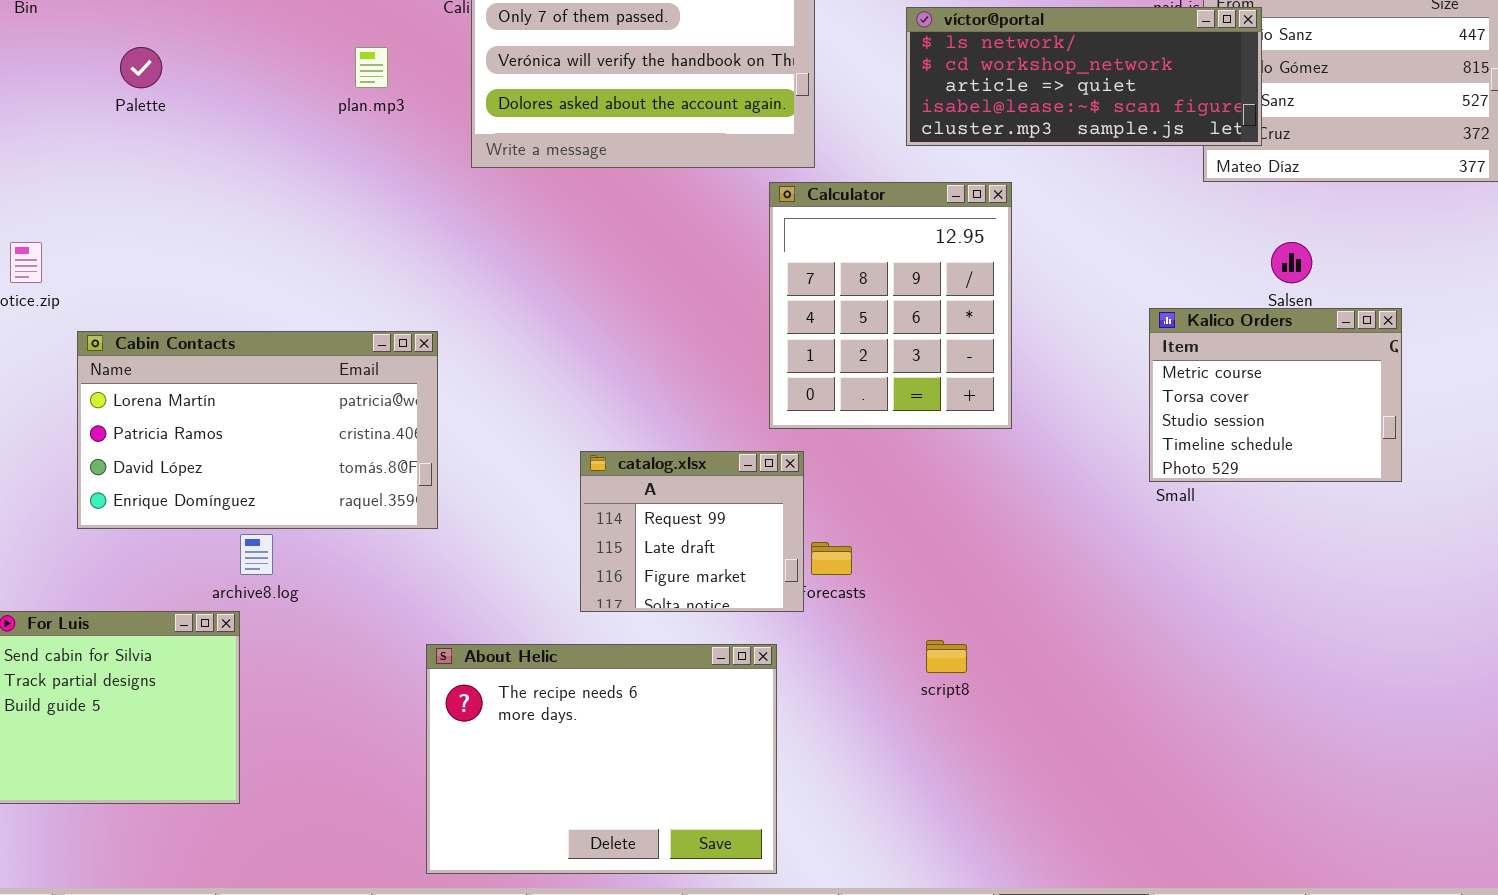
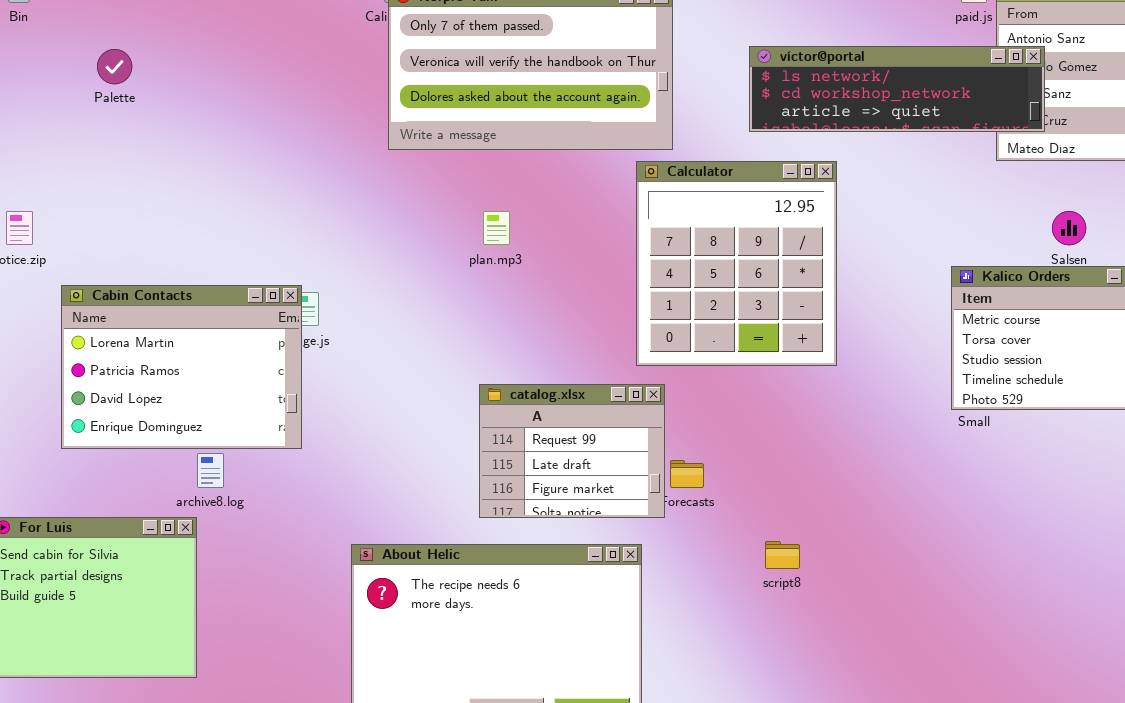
víctor@portal: [906,7,1262,146] -> [749,46,1045,132], resized
plan.mp3: [355,47,388,88] -> [483,211,510,245], moved
Cabin Contacts: [77,331,438,529] -> [61,285,302,449], resized

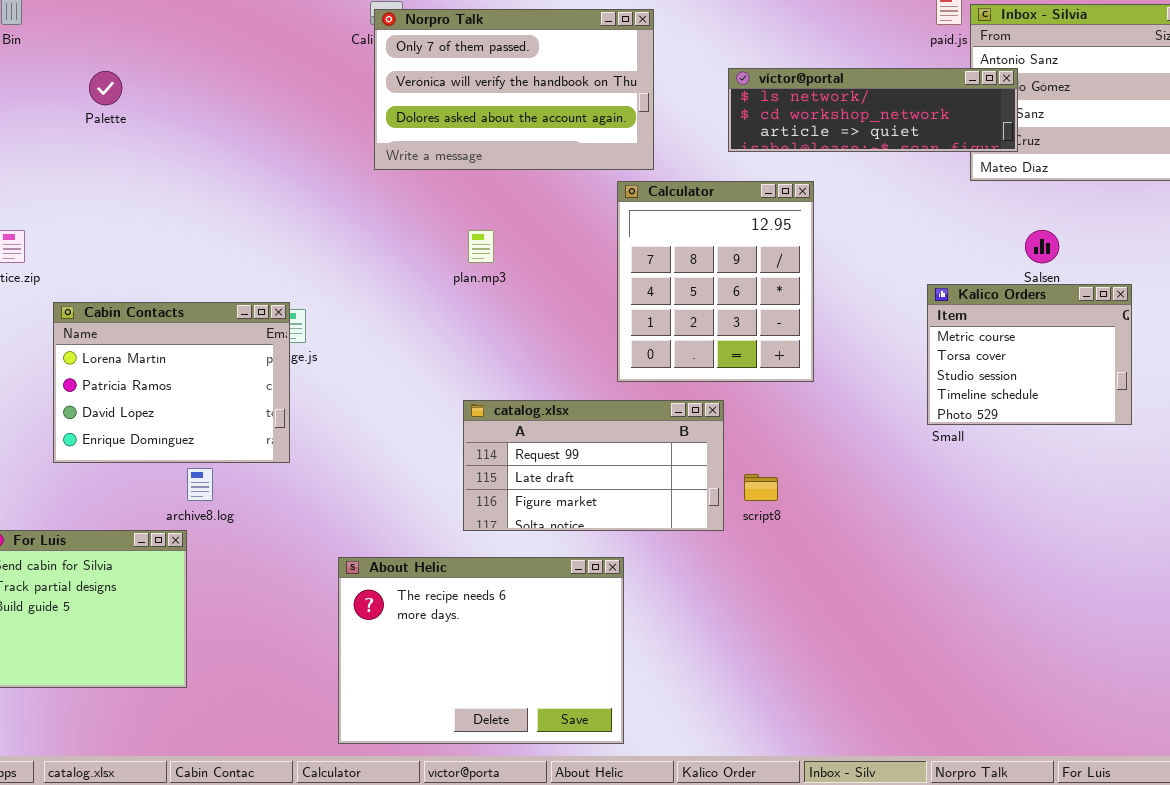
catalog.xlsx: [479,384,665,518] -> [463,400,724,531], resized
script8: [765,541,800,569] -> [744,474,778,501], moved

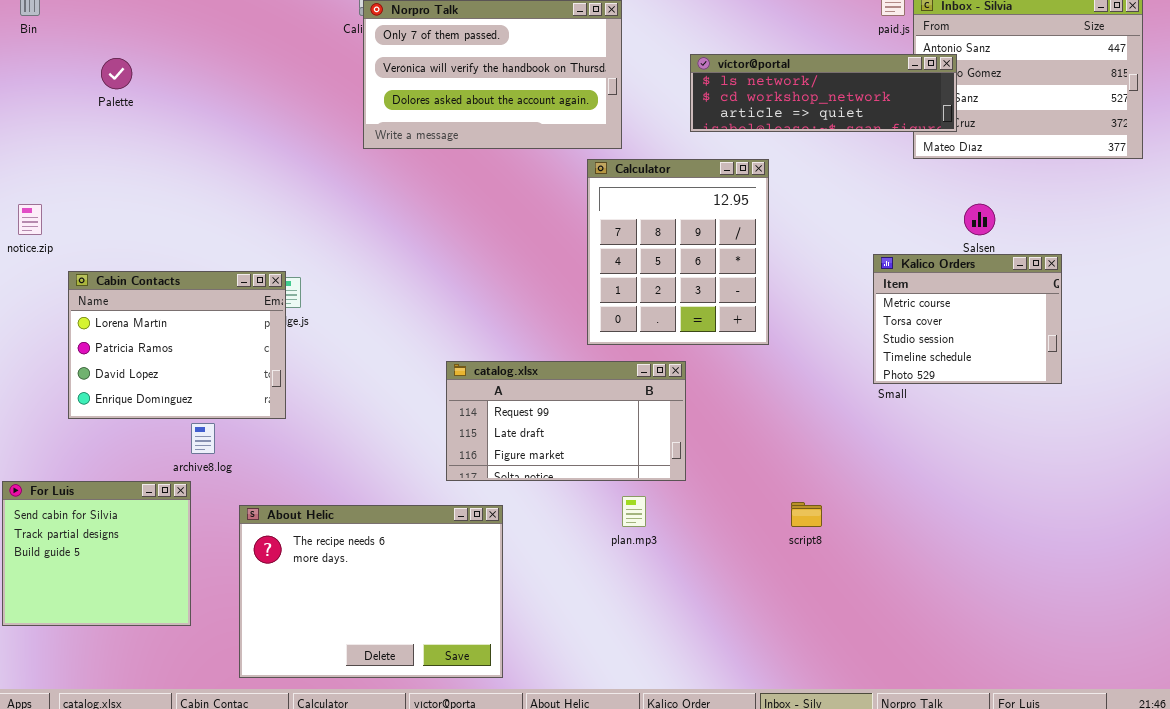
plan.mp3: [468,230,494,263] -> [622,496,646,527], moved
script8: [744,474,778,501] -> [791,502,822,527], moved
About Helic: [338,557,624,744] -> [239,505,503,678], moved

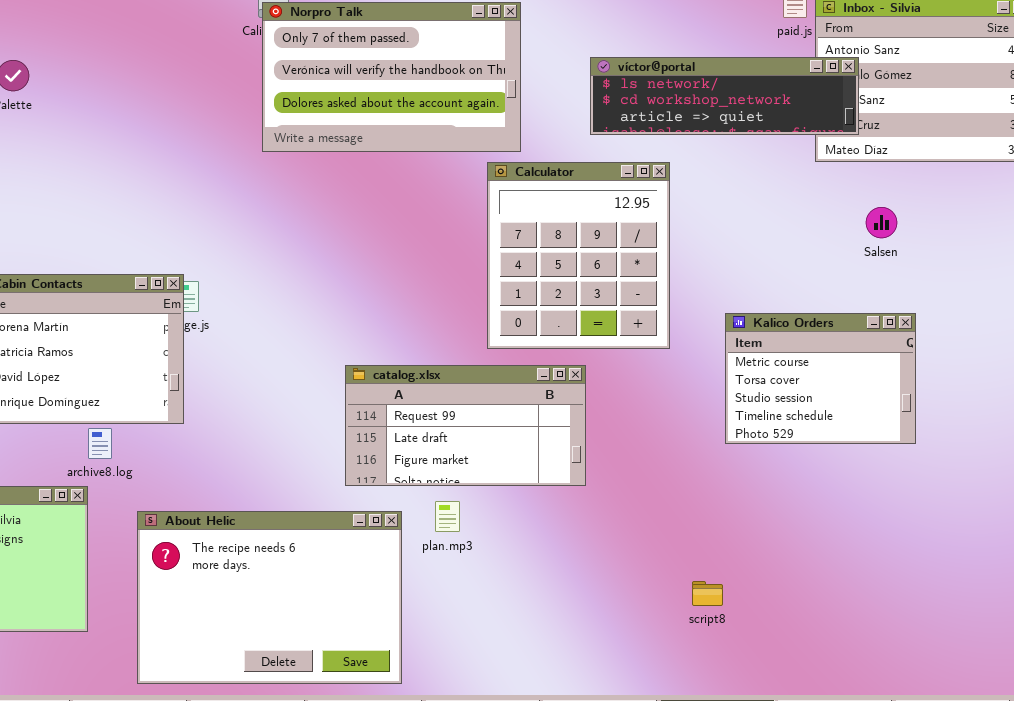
Kalico Orders: [873,254,1062,384] -> [725,313,916,444], moved
plan.mp3: [622,496,646,527] -> [435,501,460,532], moved
script8: [791,502,822,527] -> [692,581,723,606], moved

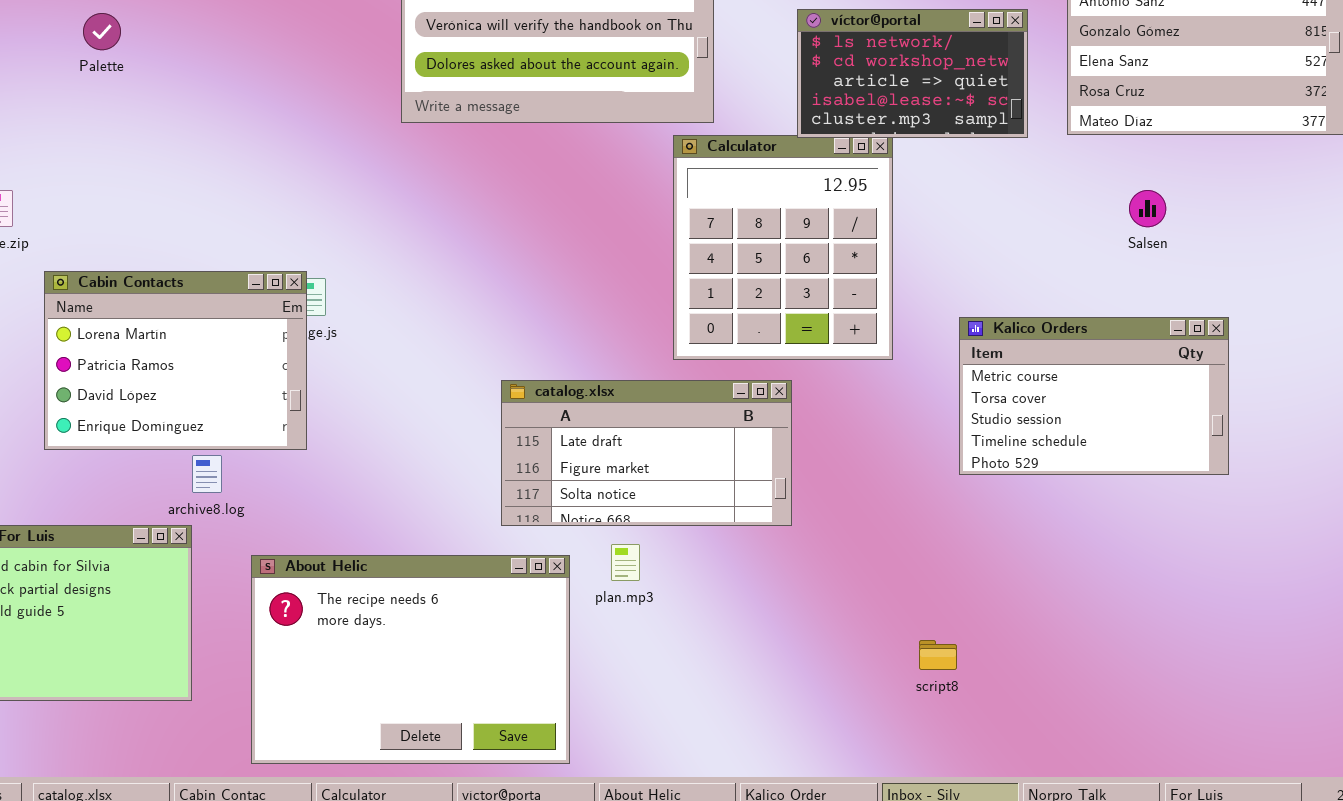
víctor@portal: [590,57,859,135] -> [797,9,1028,138], resized
Kalico Orders: [725,313,916,444] -> [959,317,1229,475], resized
catalog.xlsx: [345,365,586,486] -> [501,380,792,526], scrolled down 1 row

